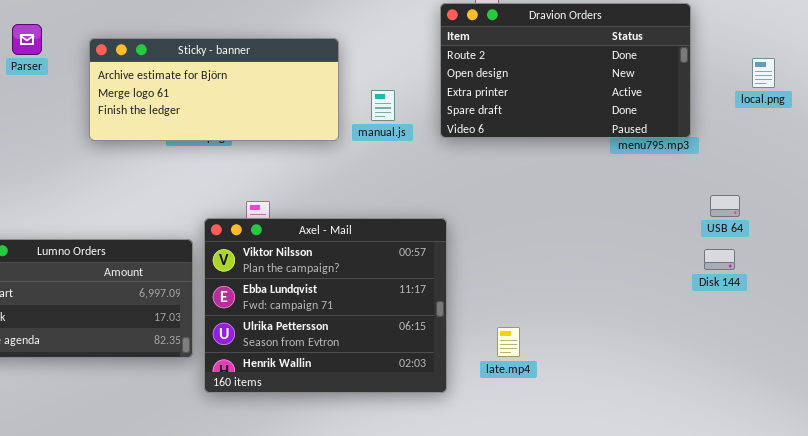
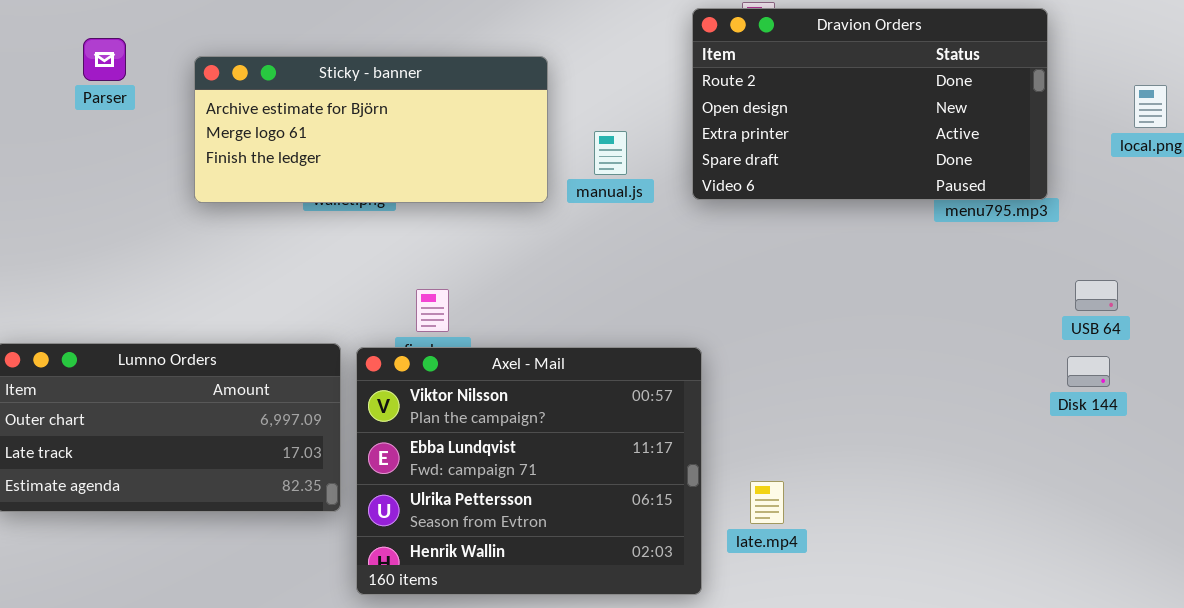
Axel - Mail: [204,218,447,393] -> [356,347,702,595], moved
late.mp4: [497,327,520,357] -> [750,481,784,524], moved

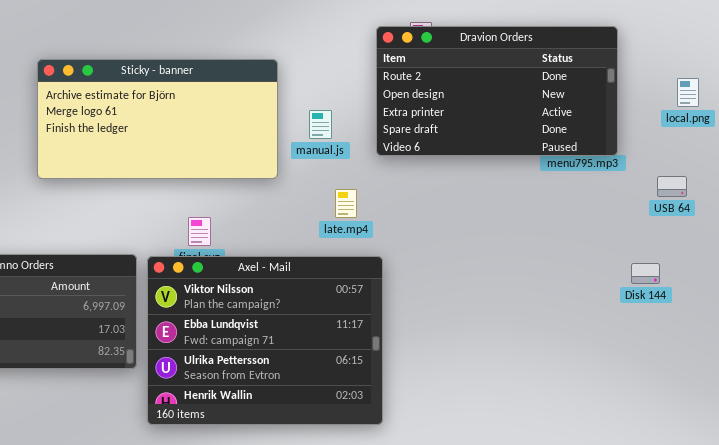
Sticky - banner: [194,56,548,203] -> [37,59,278,179], resized
USB 64: [1075,280,1118,311] -> [657,176,687,197], moved
late.mp4: [750,481,784,524] -> [335,189,357,218], moved

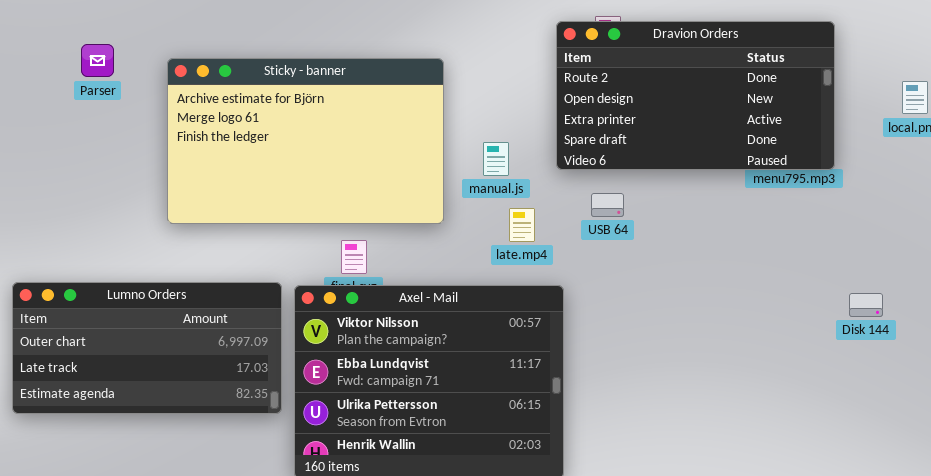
Sticky - banner: [37,59,278,179] -> [167,58,444,224], resized
manual.js: [309,110,332,139] -> [483,142,509,176], moved
USB 64: [657,176,687,197] -> [591,193,624,217], moved

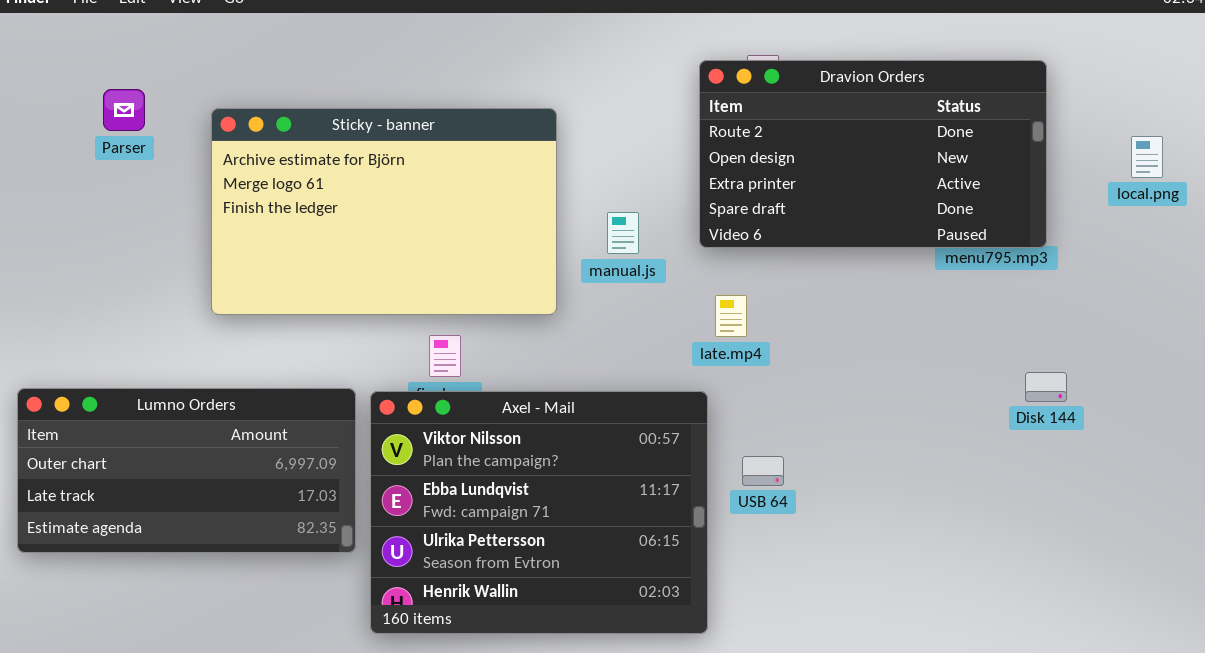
USB 64: [591,193,624,217] -> [742,456,784,486], moved
late.mp4: [509,208,535,242] -> [715,295,747,337], moved
Disk 144: [849,293,883,317] -> [1025,372,1067,402], moved

